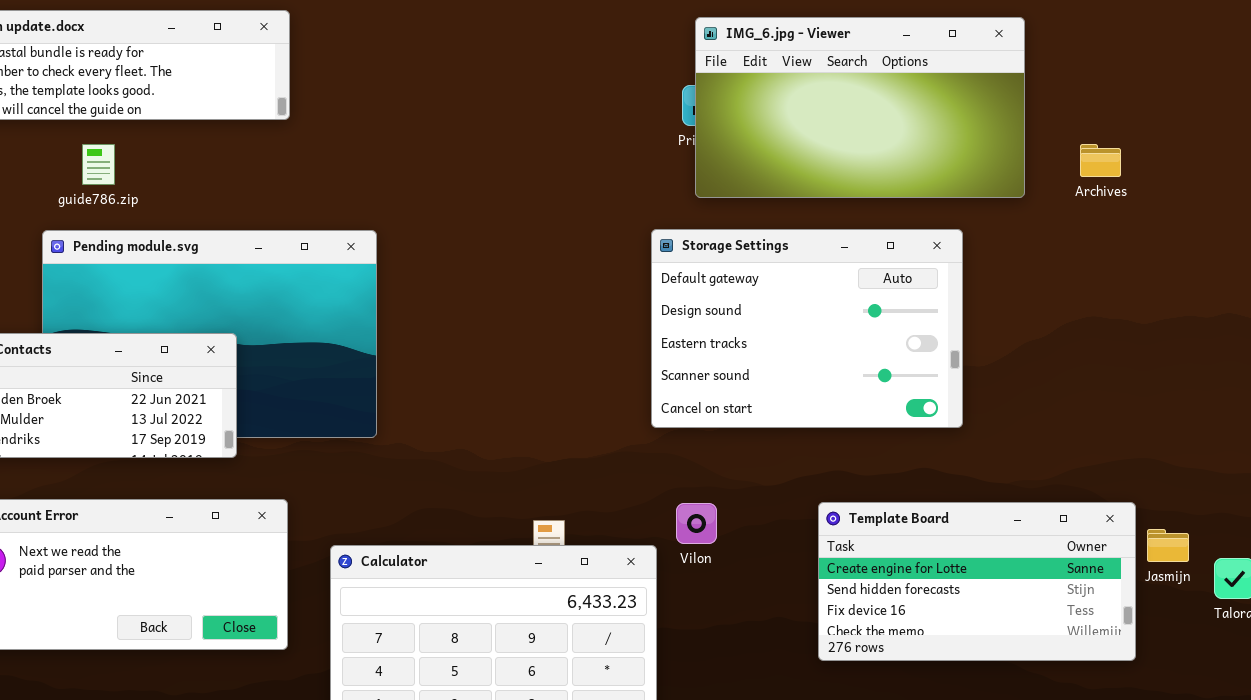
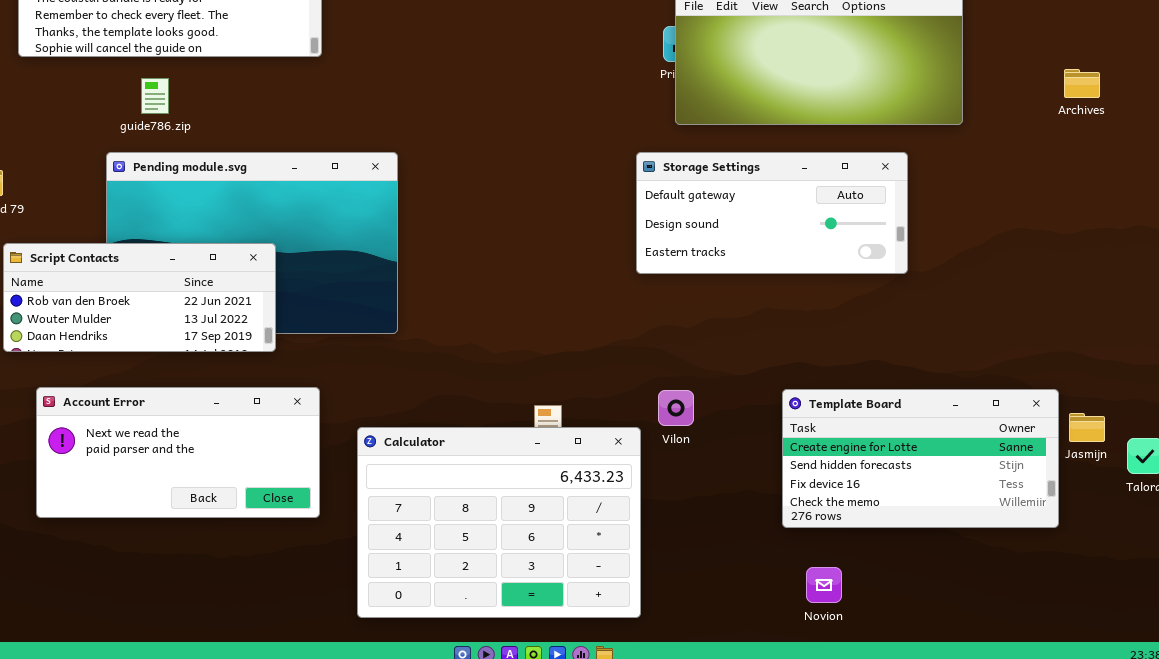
Archives: [1080,144,1121,177] -> [1064,69,1100,98], moved
Storage Settings: [651,229,963,428] -> [636,152,908,274], resized

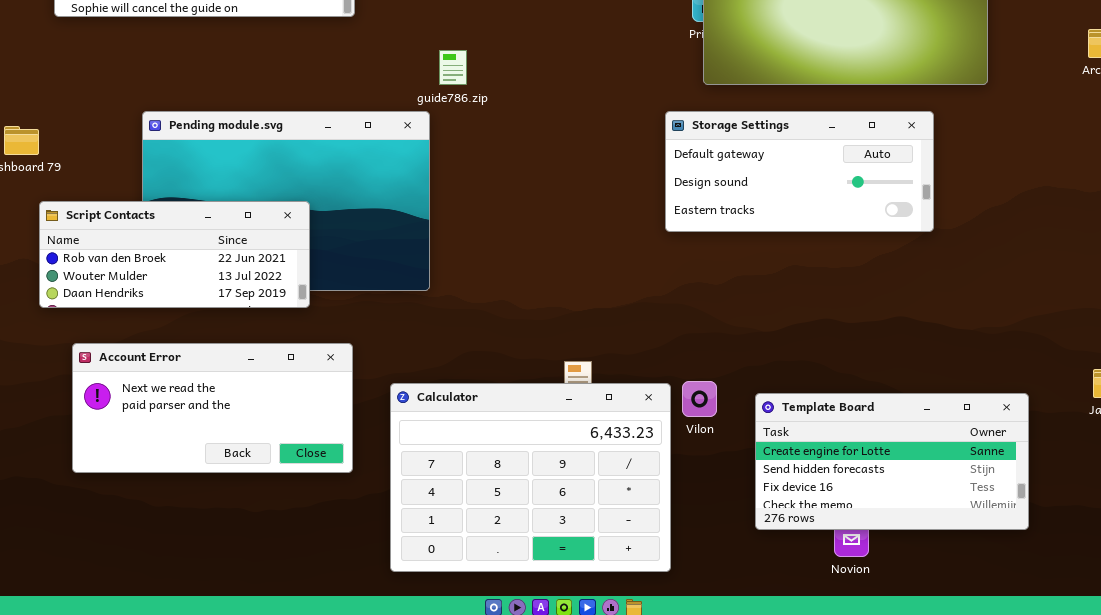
guide786.zip: [141,78,169,114] -> [439,50,467,85], moved
Template Board: [782,389,1059,528] -> [755,393,1029,530], moved
Vilon: [658,390,694,426] -> [682,381,717,417], moved

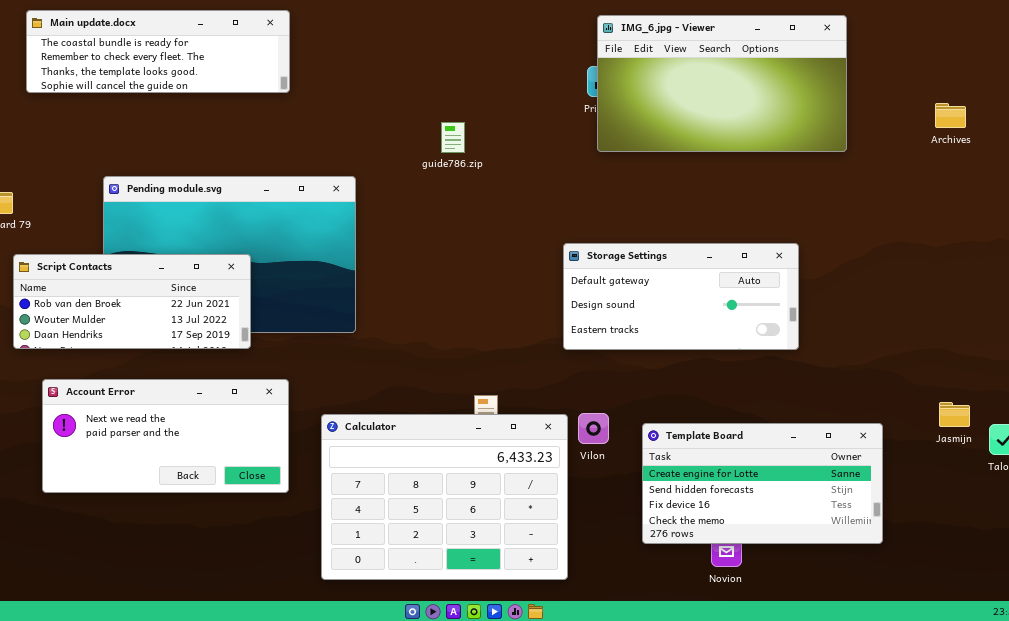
guide786.zip: [439,50,467,85] -> [441,122,465,153], moved
Storage Settings: [665,111,934,232] -> [563,243,799,350], moved

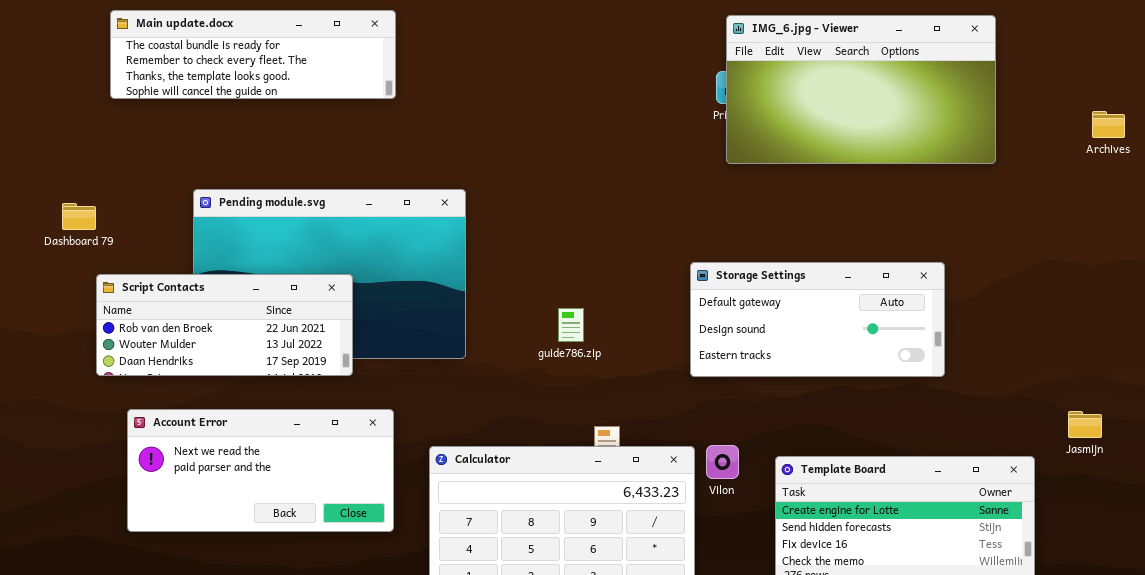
guide786.zip: [441,122,465,153] -> [558,308,584,342], moved
Jasmijn: [939,402,970,427] -> [1068,411,1102,438], moved

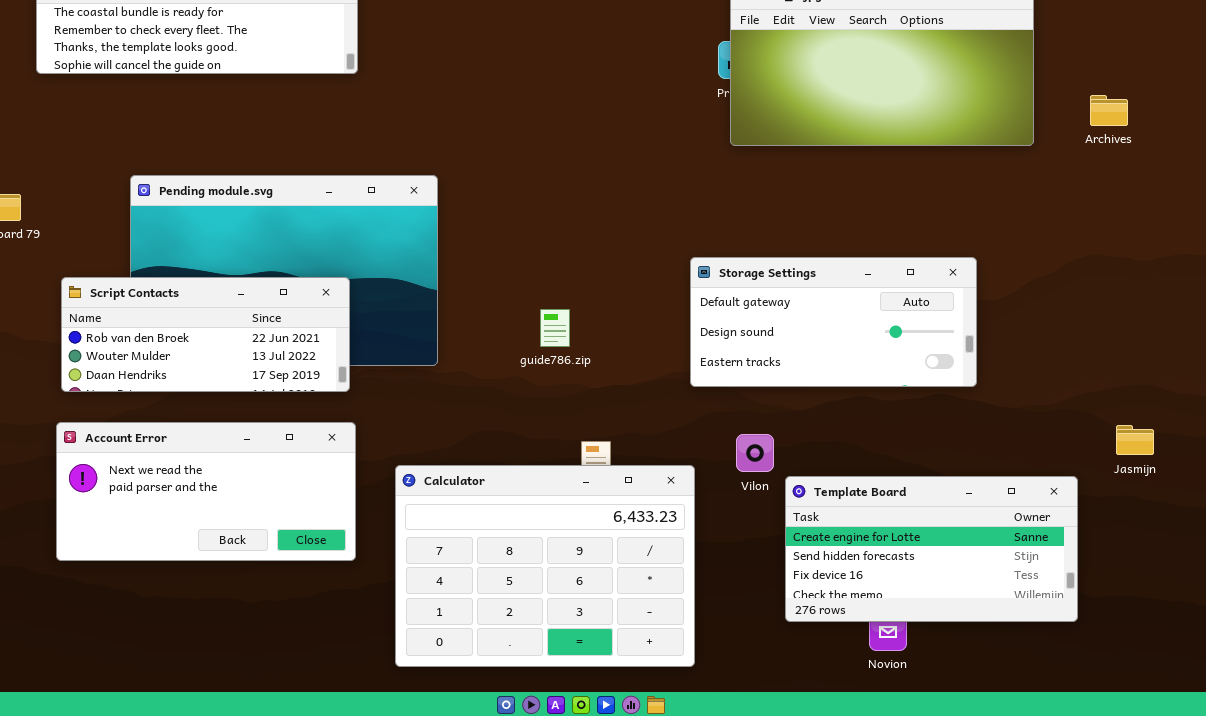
Archives: [1092,111,1125,138] -> [1090,95,1128,126], moved
Script Contacts: [96,274,353,376] -> [61,277,350,392], moved
Vilon: [706,445,739,479] -> [736,434,774,472], moved

